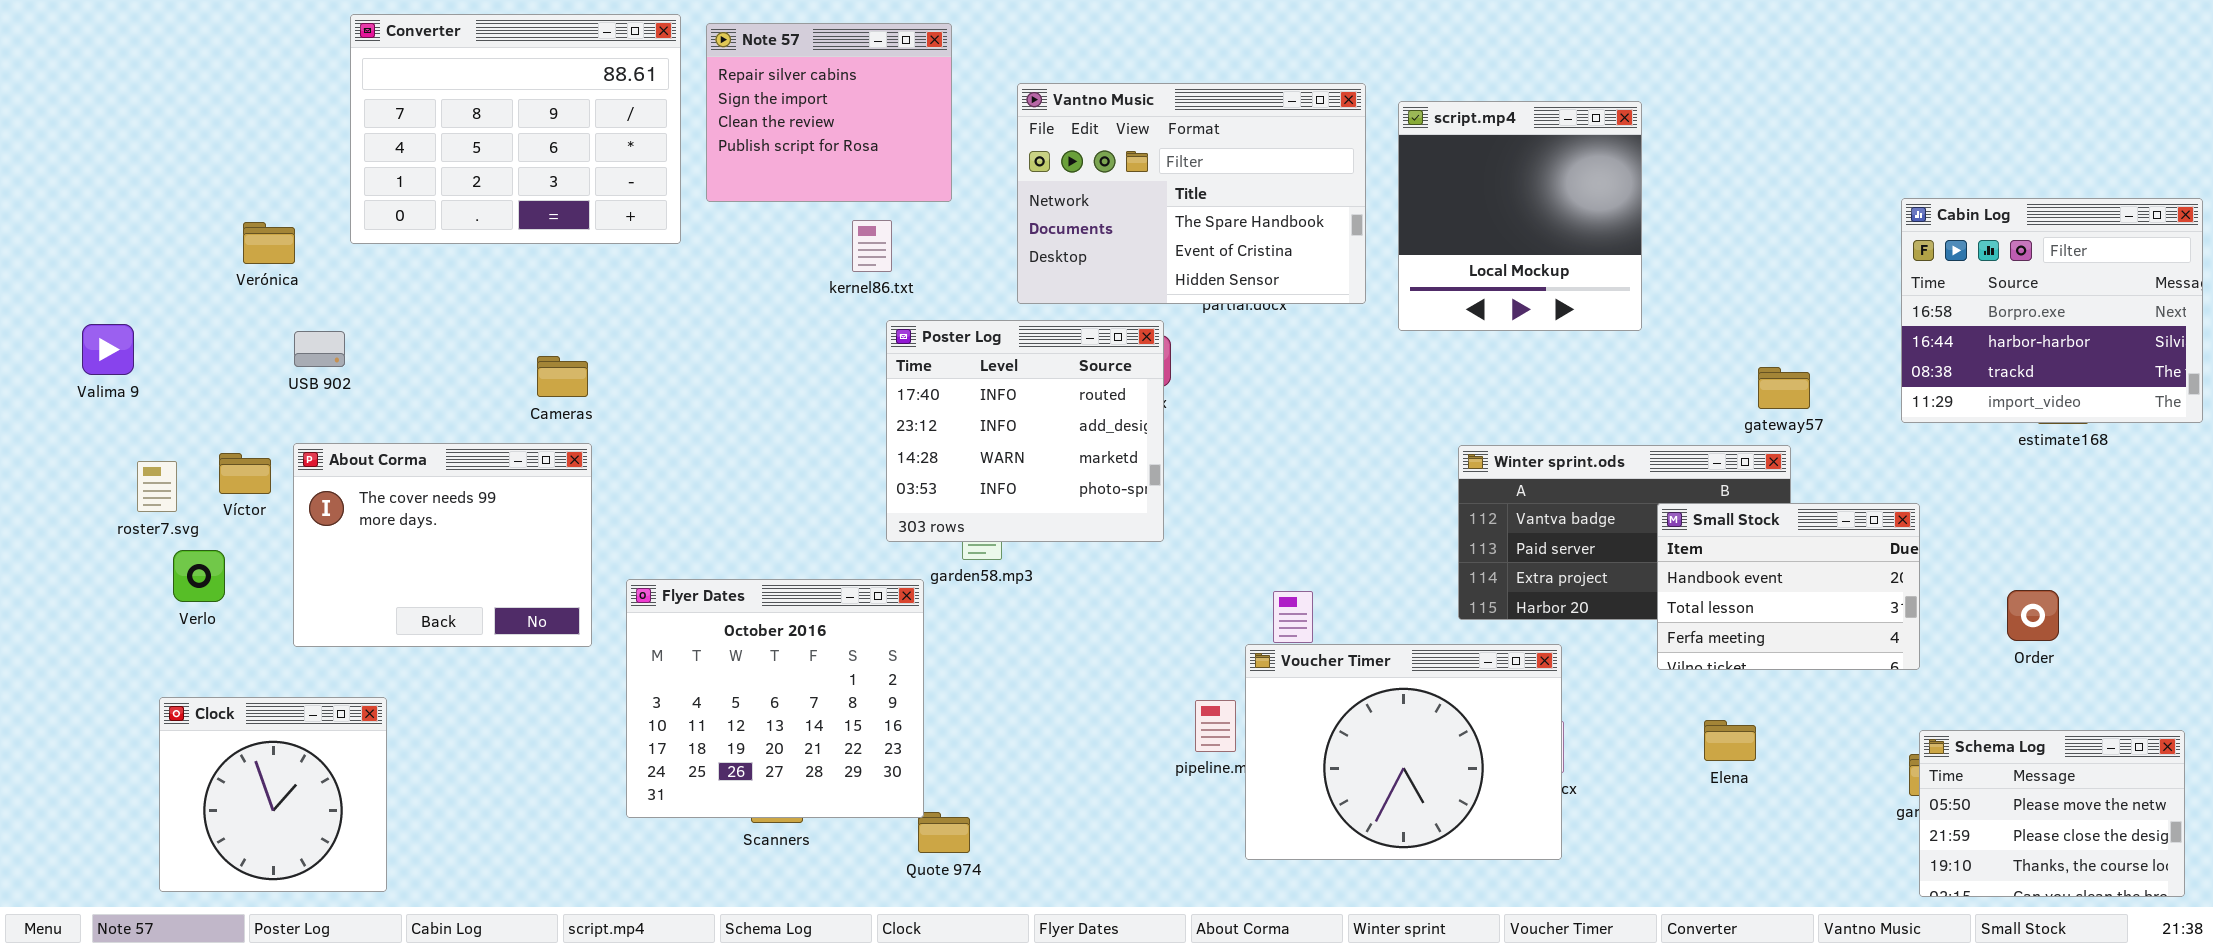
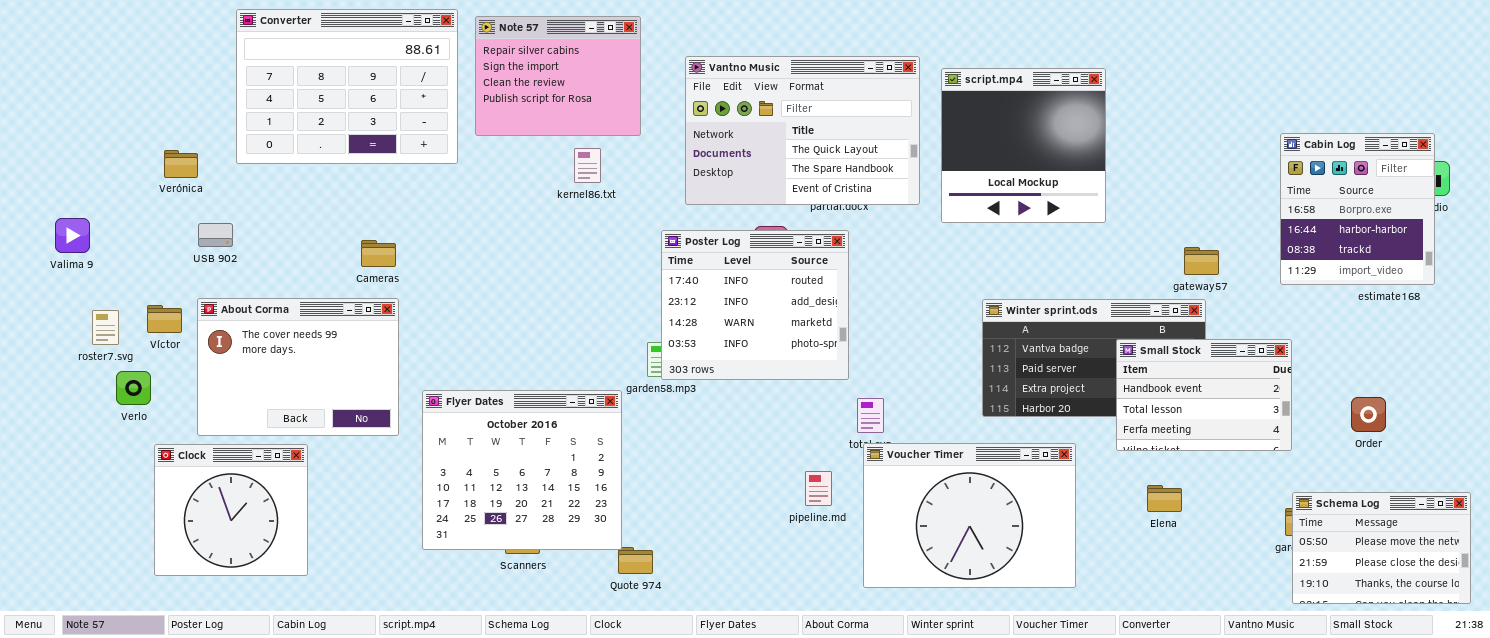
Vantno Music: [1017,83,1366,304] -> [685,56,920,205], scrolled up 1 row
Cabin Log: [1901,198,2203,423] -> [1280,133,1435,285], resized
Poster Log: [886,320,1164,542] -> [661,230,849,380], moved
Voucher Timer: [1245,644,1562,860] -> [863,443,1076,588], moved
Clock: [159,697,387,892] -> [154,444,308,576], moved

